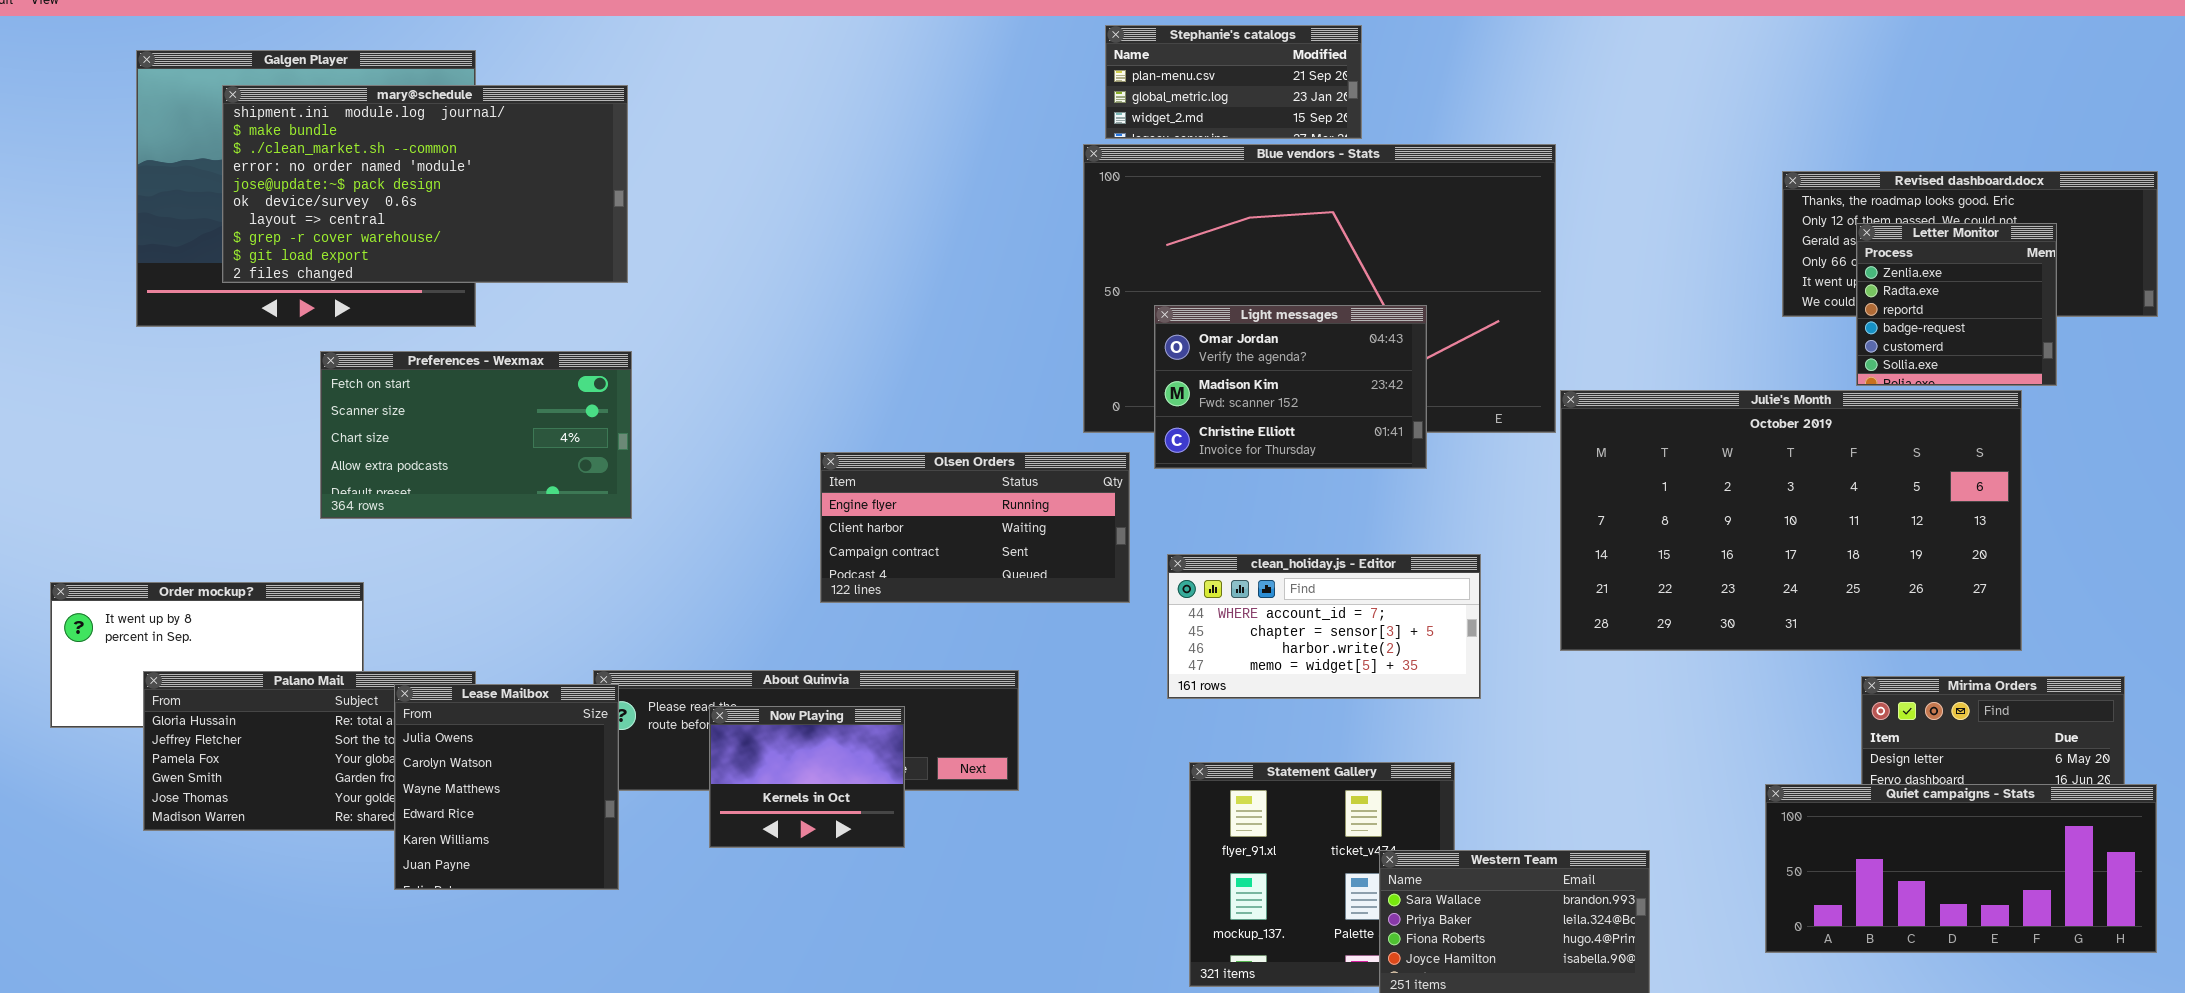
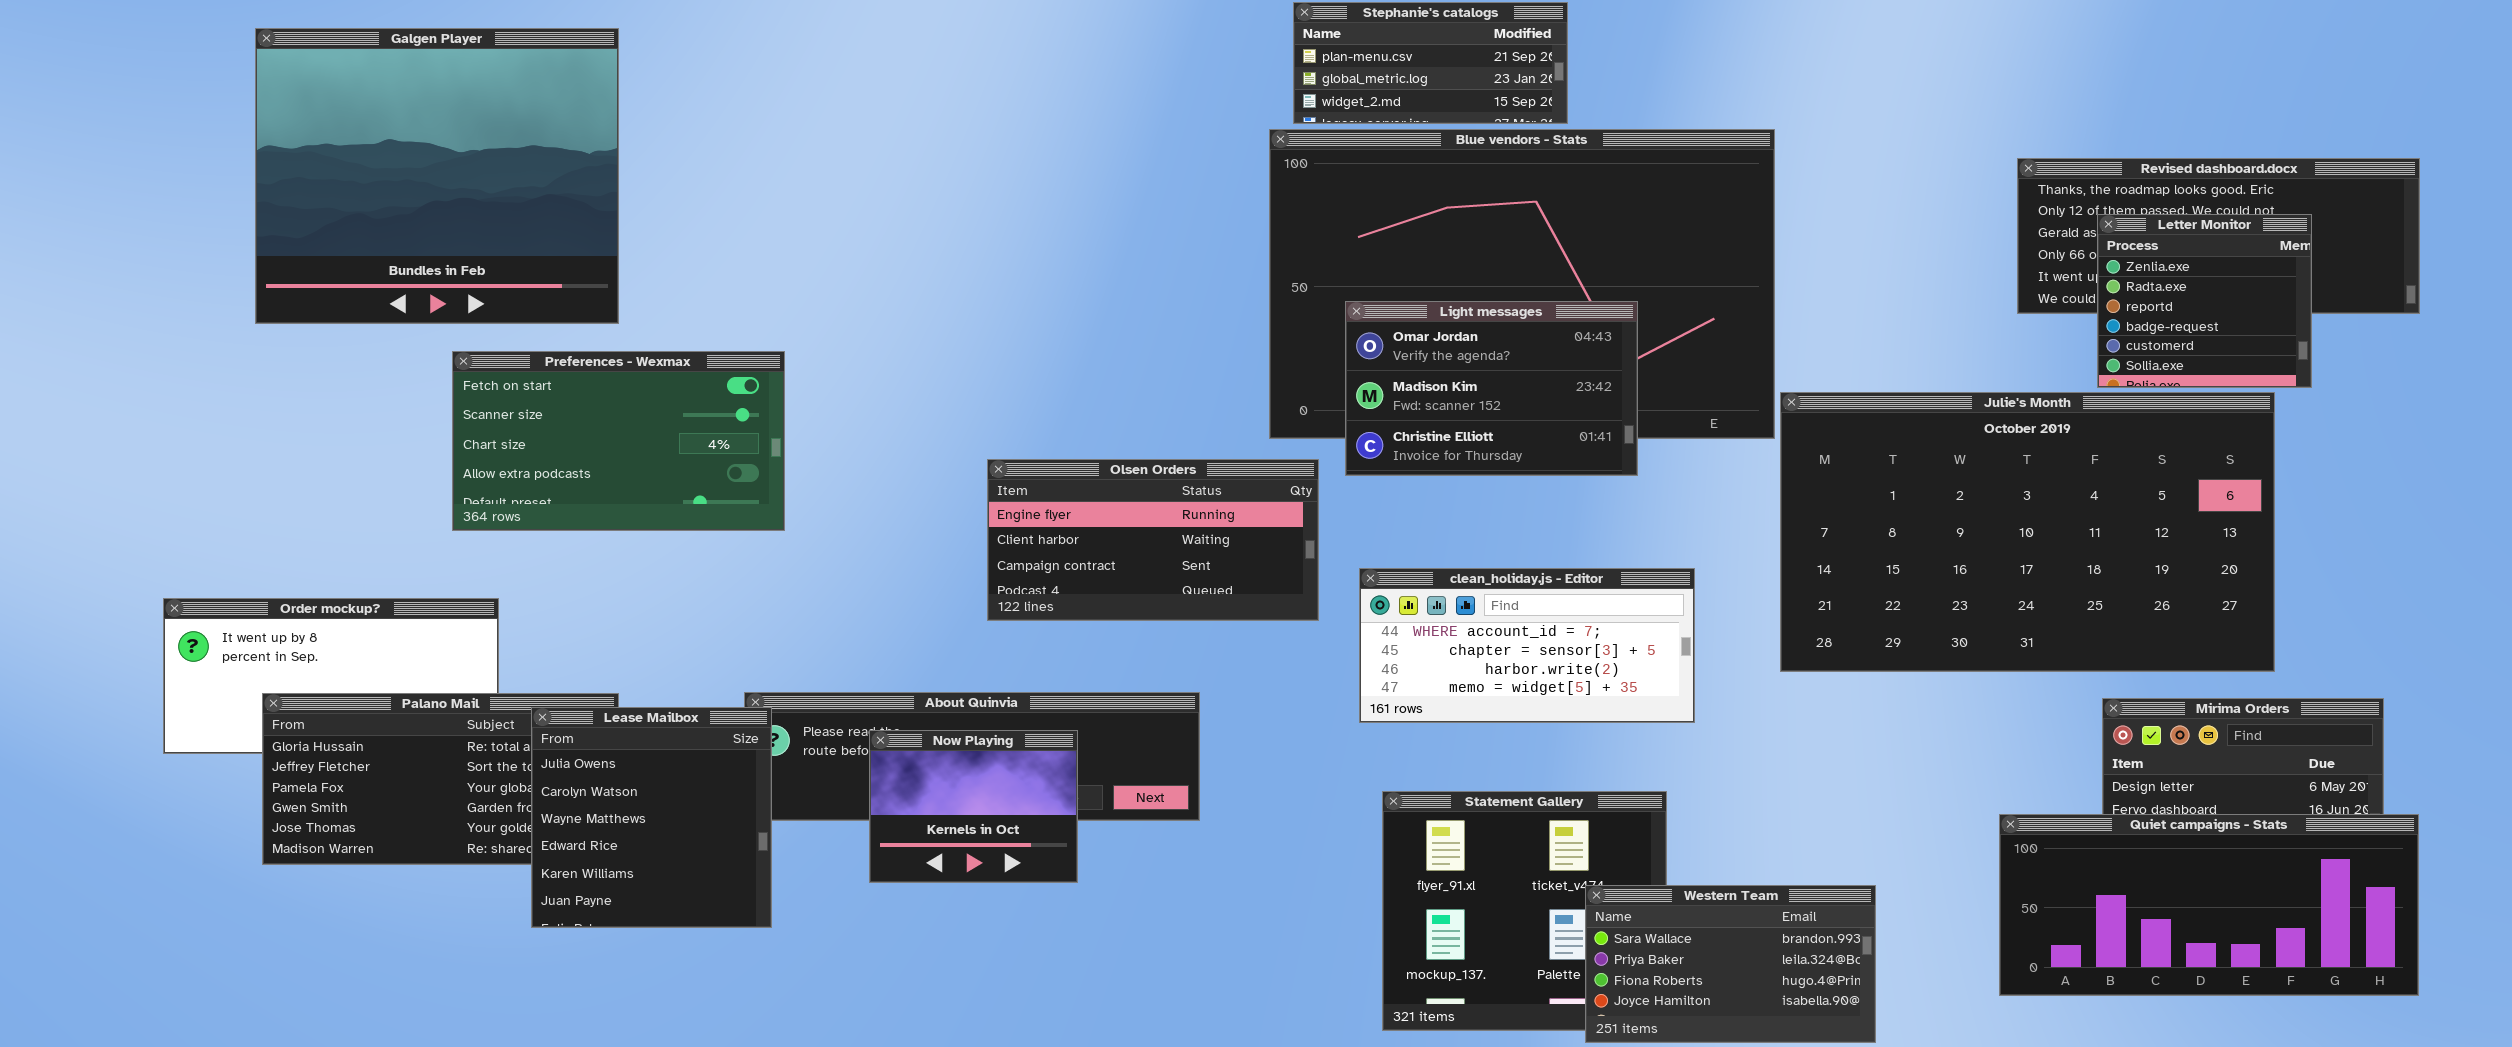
mary@schedule: [222,85,628,283] -> none, closed

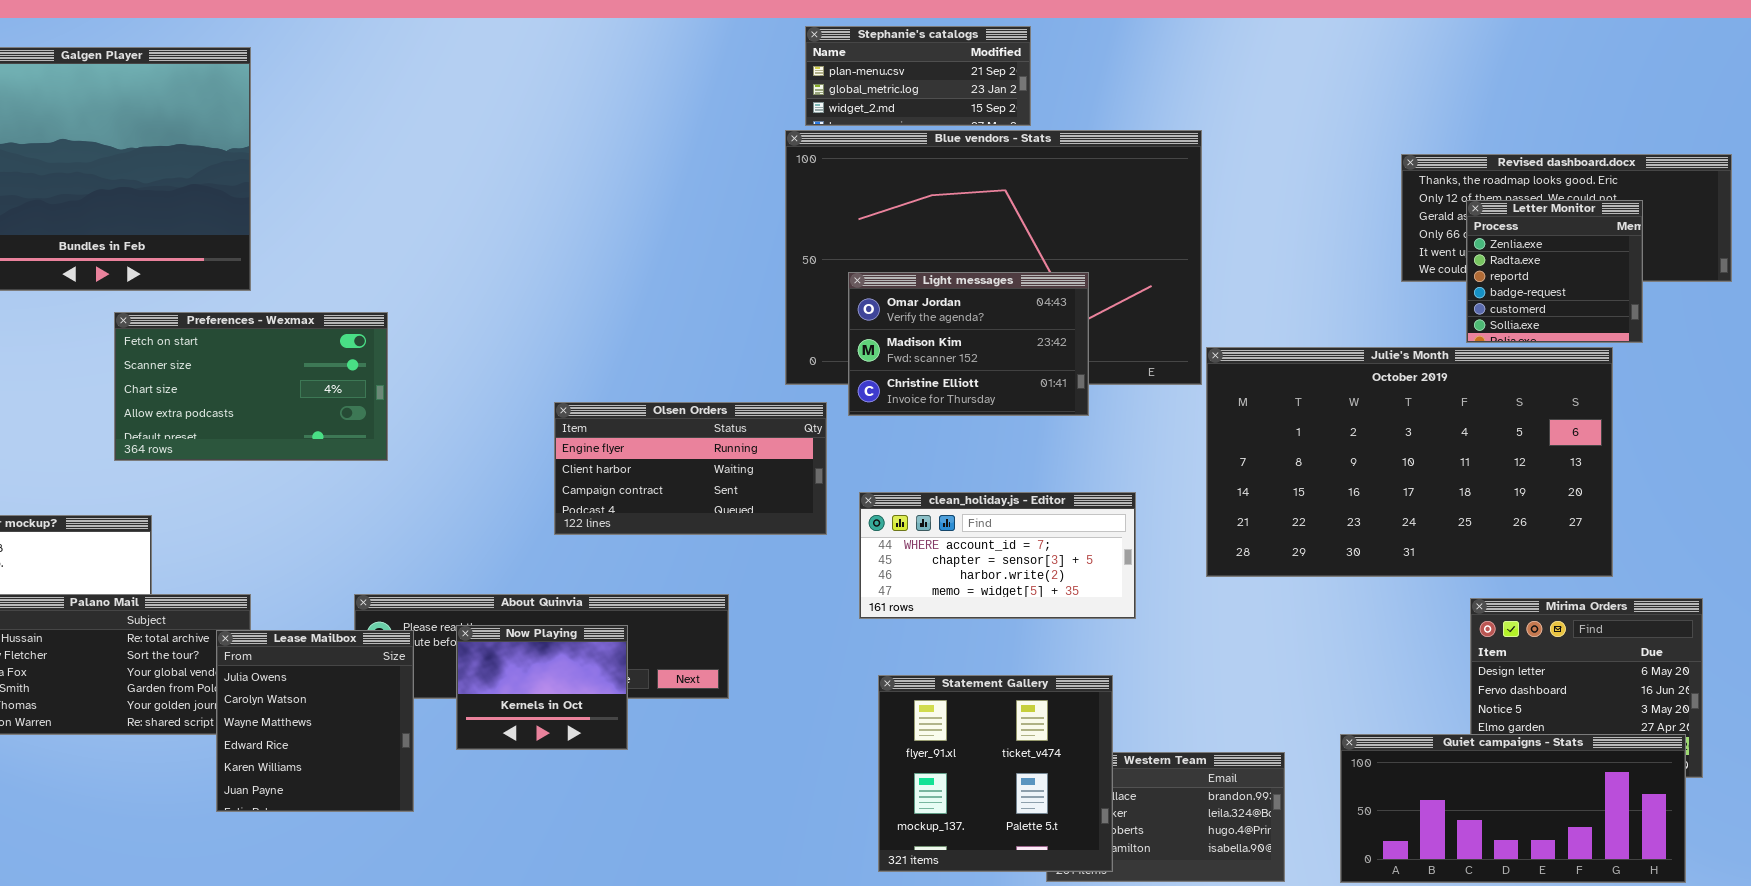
Lease Mailbox: [531,707,772,928] -> [216,630,414,812], moved
Statement Gallery: [1382,791,1667,1031] -> [878,675,1113,872], raised
Quiet campaigns - Stats: [1999,814,2419,996] -> [1340,734,1686,883], moved

